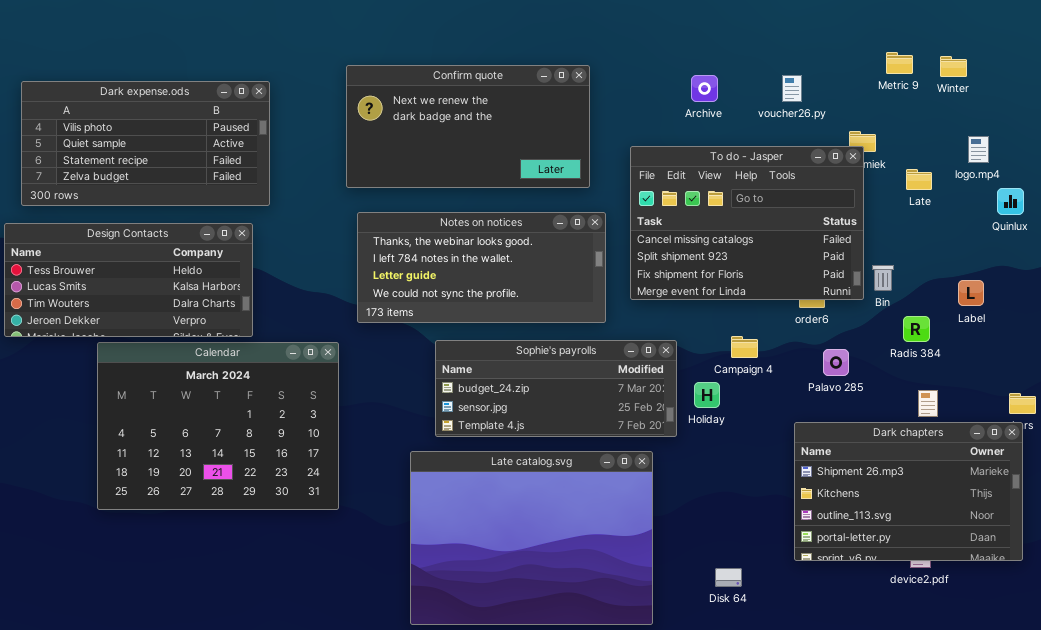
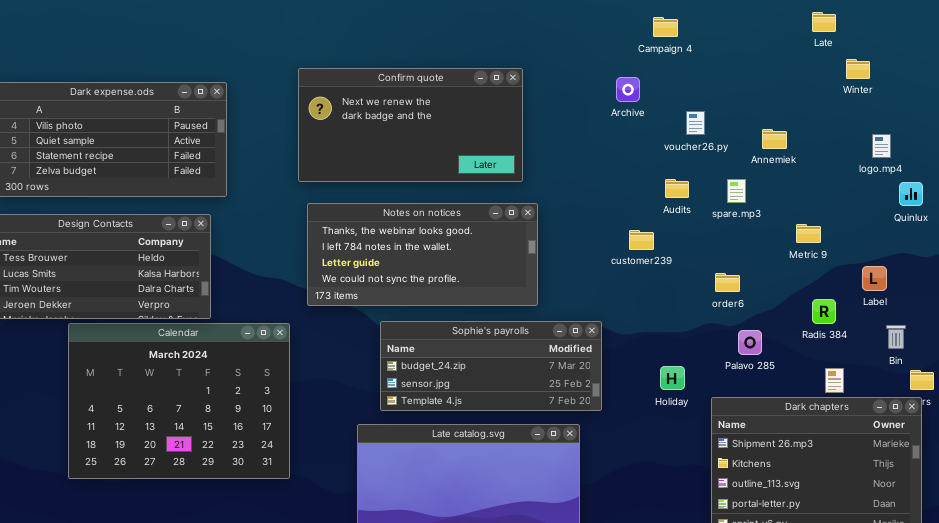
Metric 9: [886,52,913,74] -> [796,224,821,243], moved
voucher26.py: [782,75,802,102] -> [686,111,705,135], moved
To do - Jasper: [630,146,864,300] -> none, closed
Late: [906,169,932,190] -> [812,12,836,32], moved
Bin: [872,265,894,291] -> [886,325,906,349], moved
Campaign 4: [731,336,758,358] -> [653,17,678,37], moved
Holiday: [694,382,720,408] -> [660,366,685,390], moved

